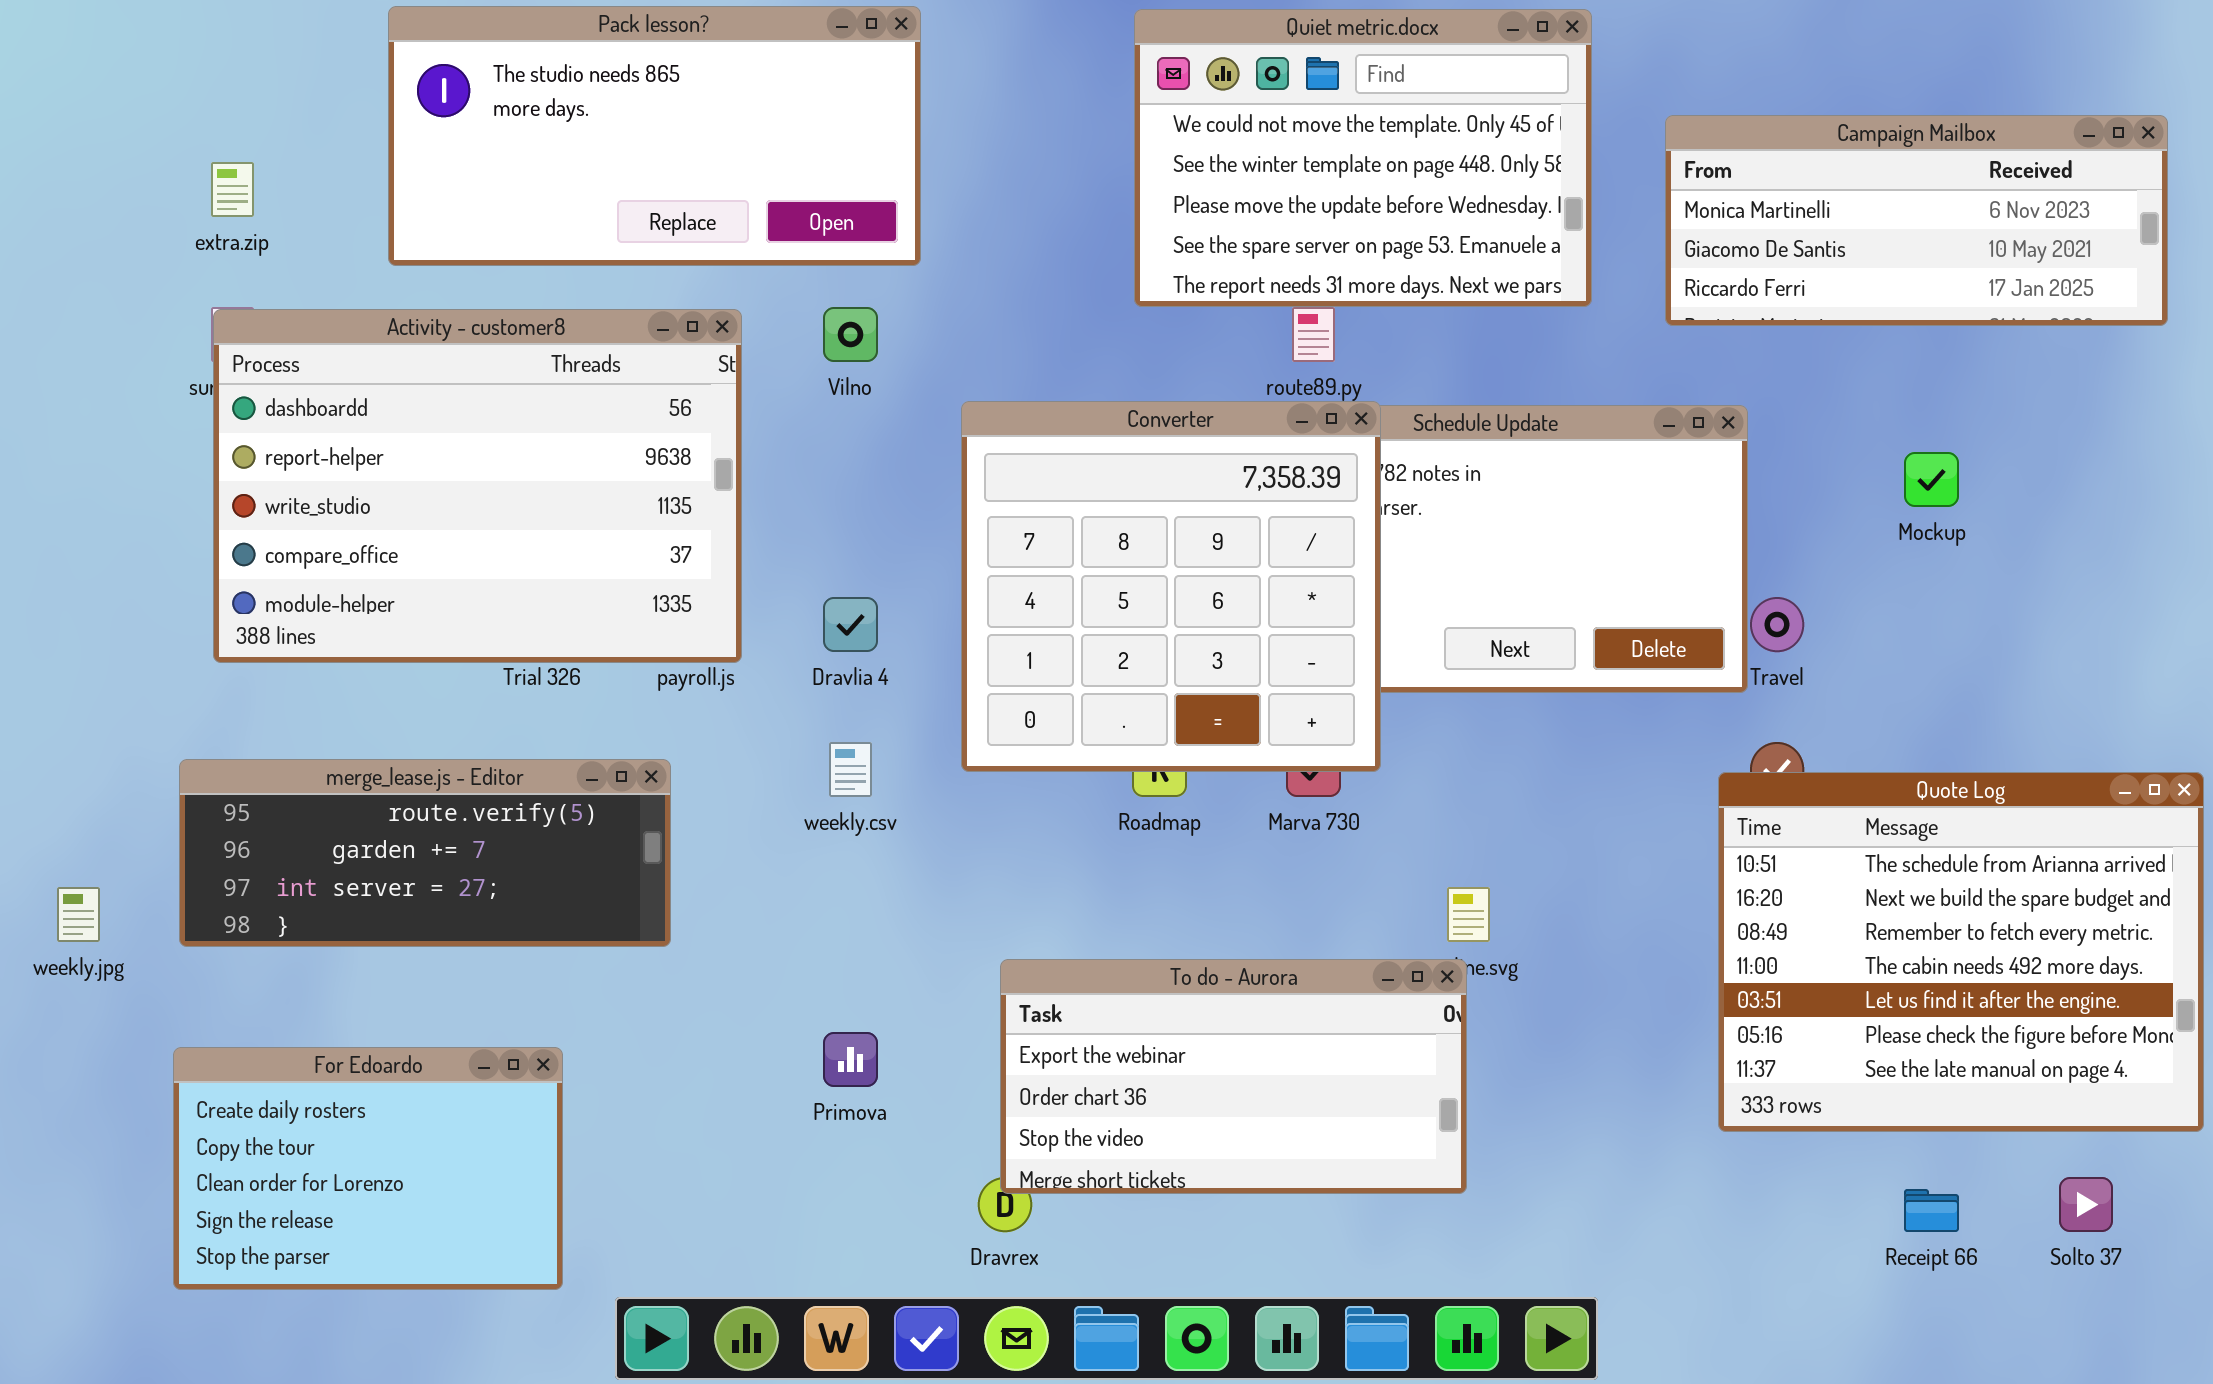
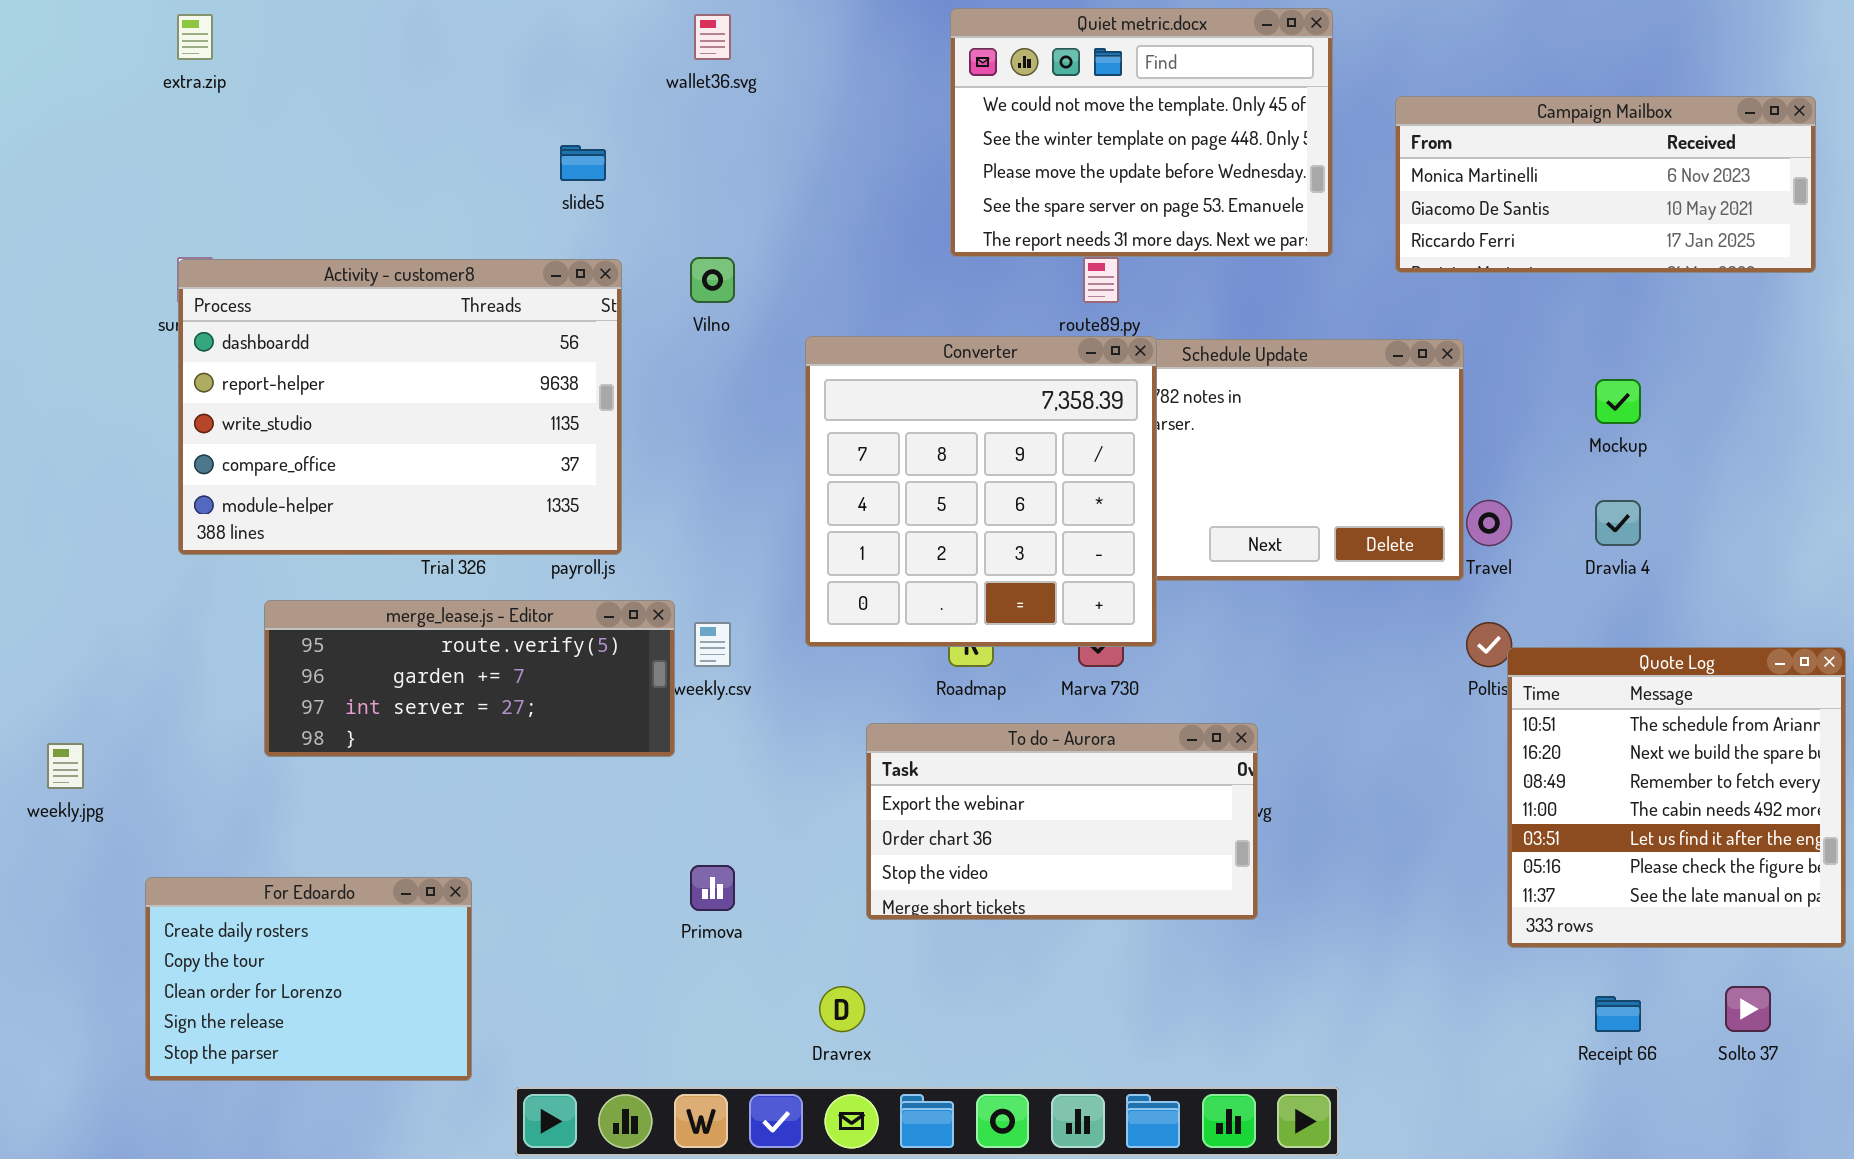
Pack lesson?: [388,6,921,266] -> none, closed
extra.zip: [211,162,254,217] -> [177,14,213,60], moved
Dravlia 4: [823,597,878,652] -> [1595,500,1641,546], moved
merge_lease.js - Editor: [179,759,671,947] -> [264,600,675,757], moved
Quote Log: [1718,772,2204,1132] -> [1507,647,1846,948], resized
To do - Aurora: [1000,959,1467,1194] -> [866,723,1258,920], moved

